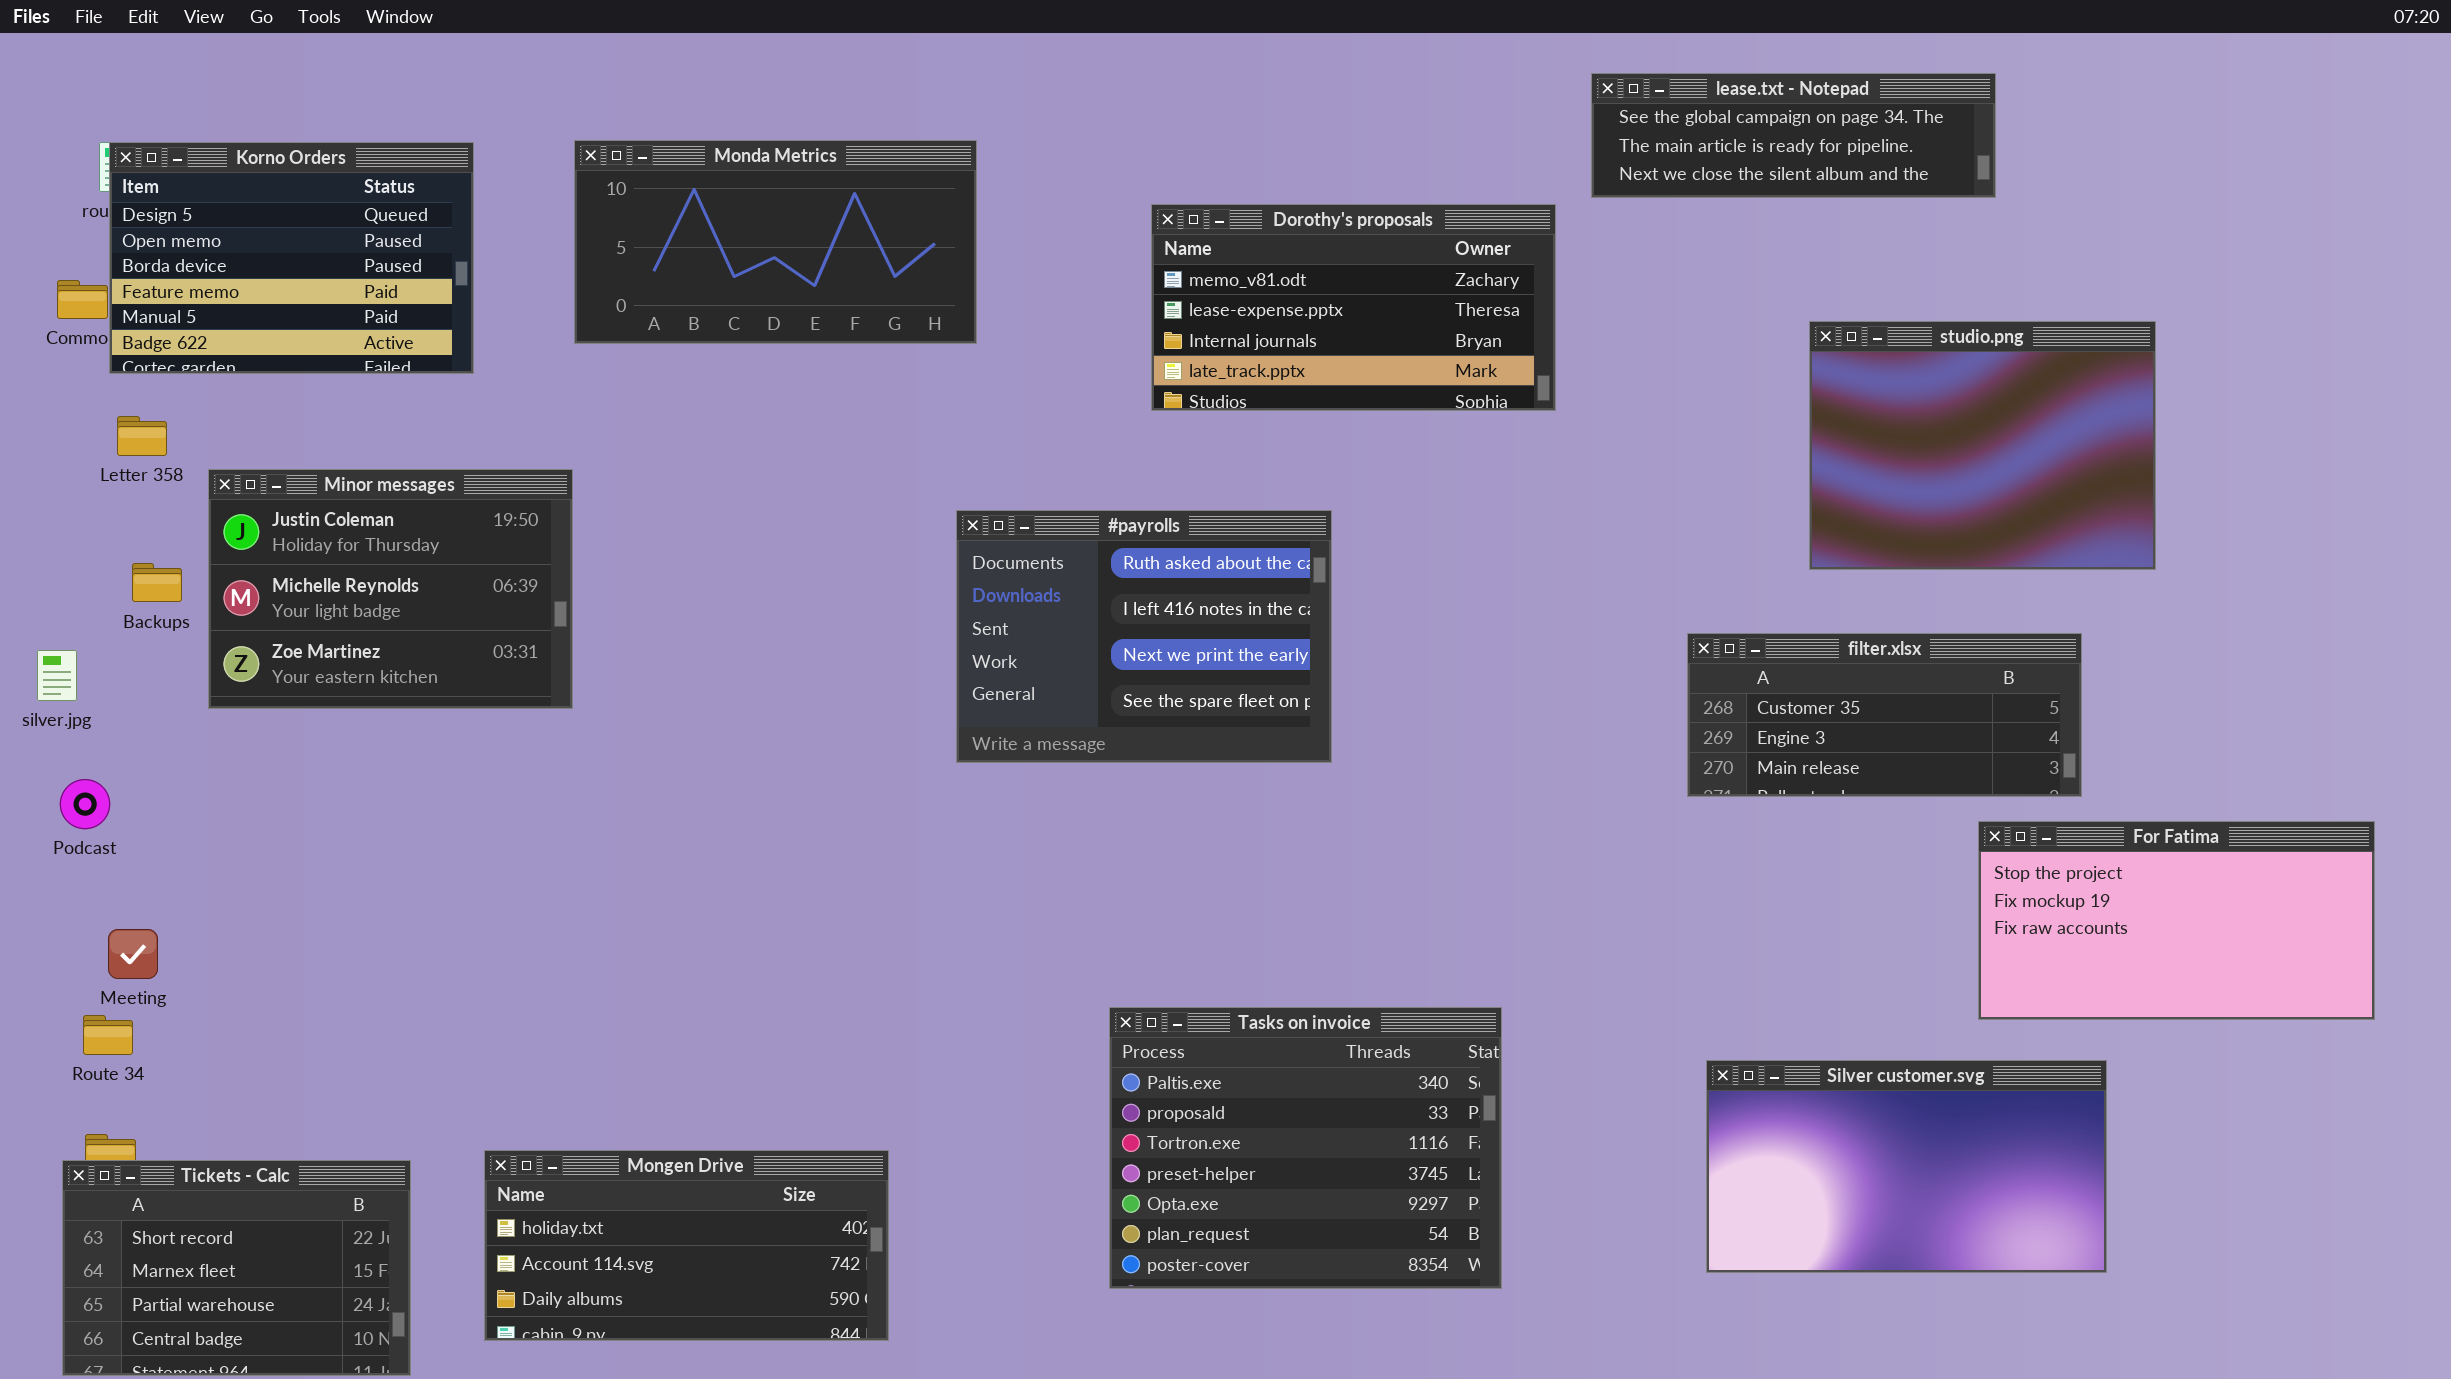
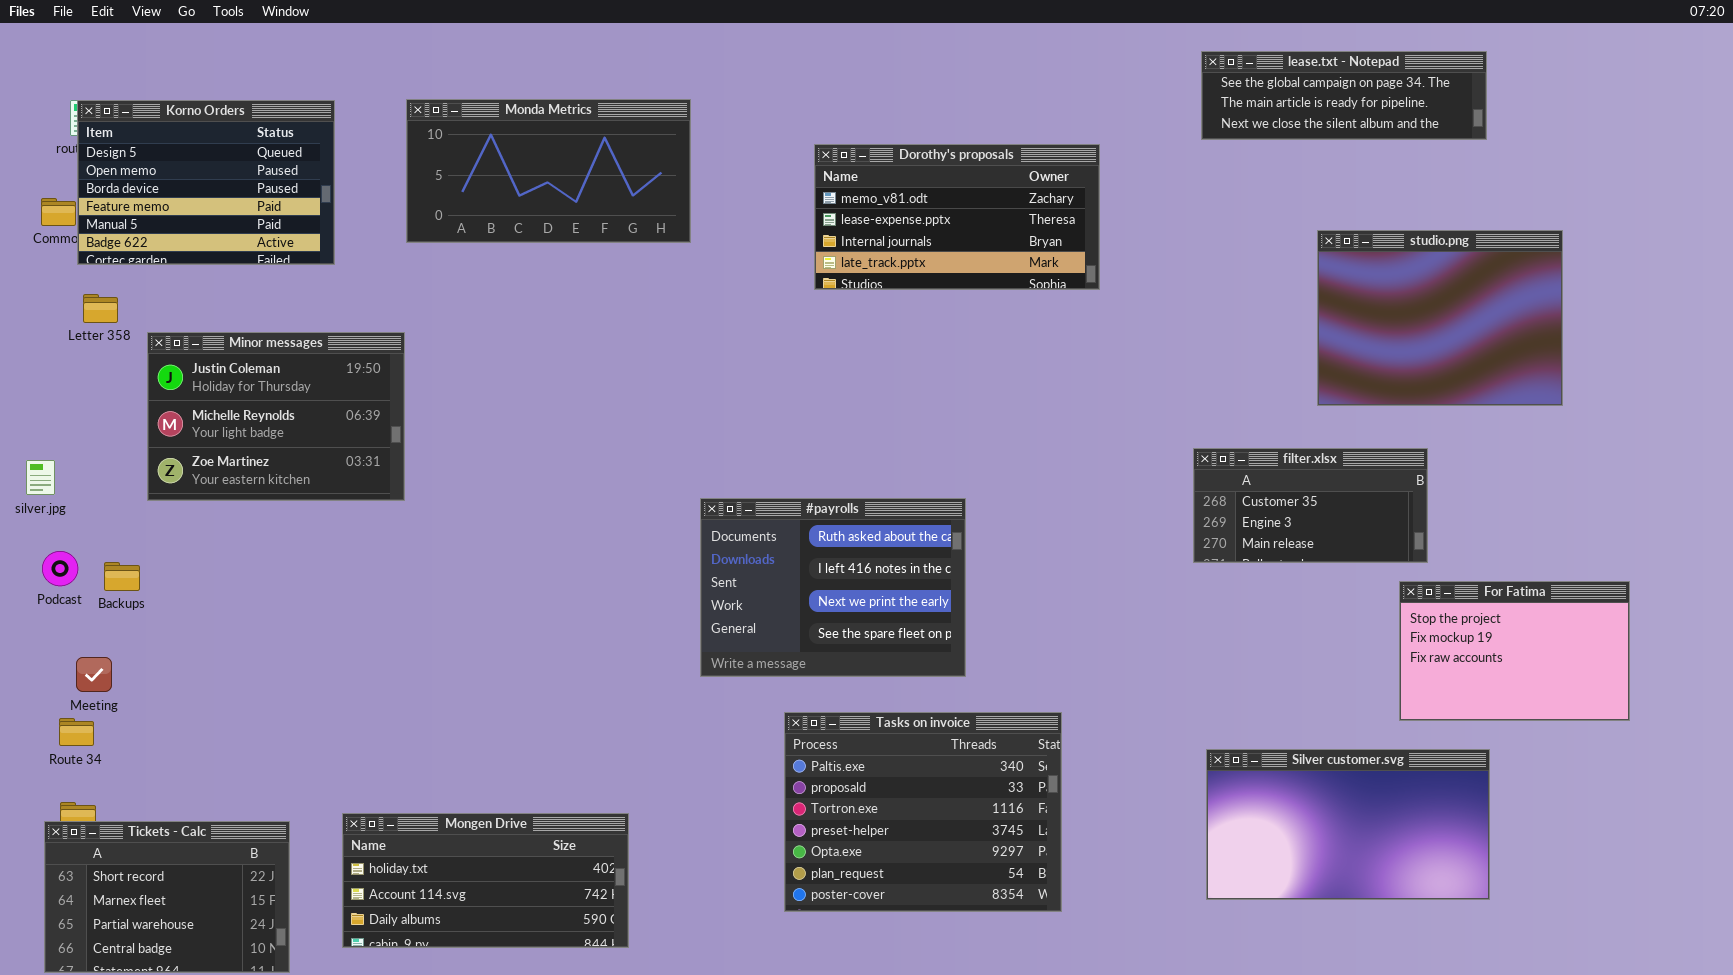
lease.txt - Notepad: [1591,73,1996,198] -> [1201,51,1487,140], moved
studio.png: [1809,321,2156,570] -> [1317,230,1563,406], moved
#payrolls: [956,510,1332,763] -> [700,498,966,677], moved
Backups: [132,563,182,602] -> [104,562,140,591], moved
filter.xlsx: [1687,633,2082,797] -> [1193,448,1428,563], resized
For Fatima: [1978,821,2375,1020] -> [1399,581,1630,721], resized

